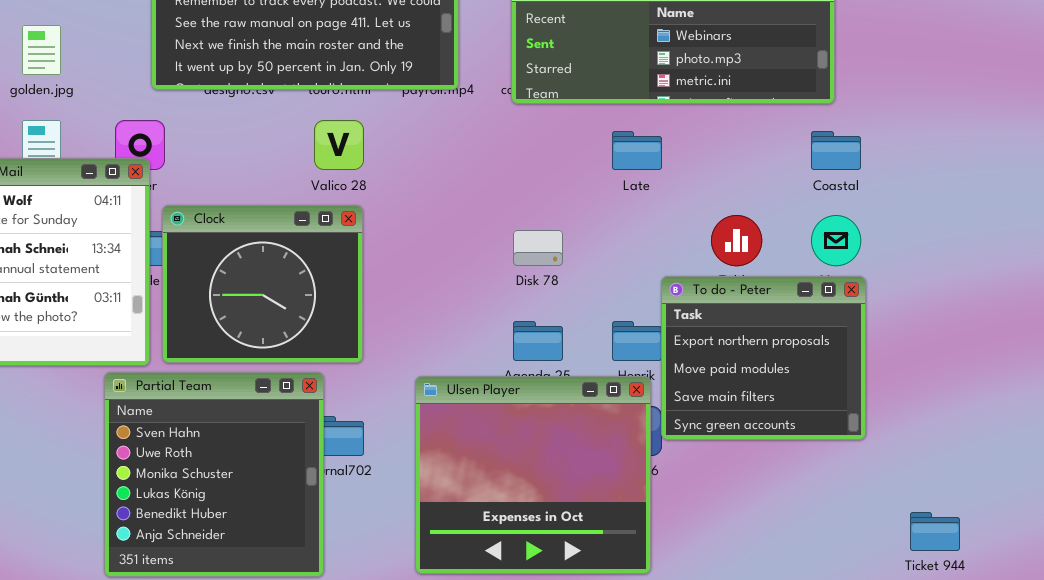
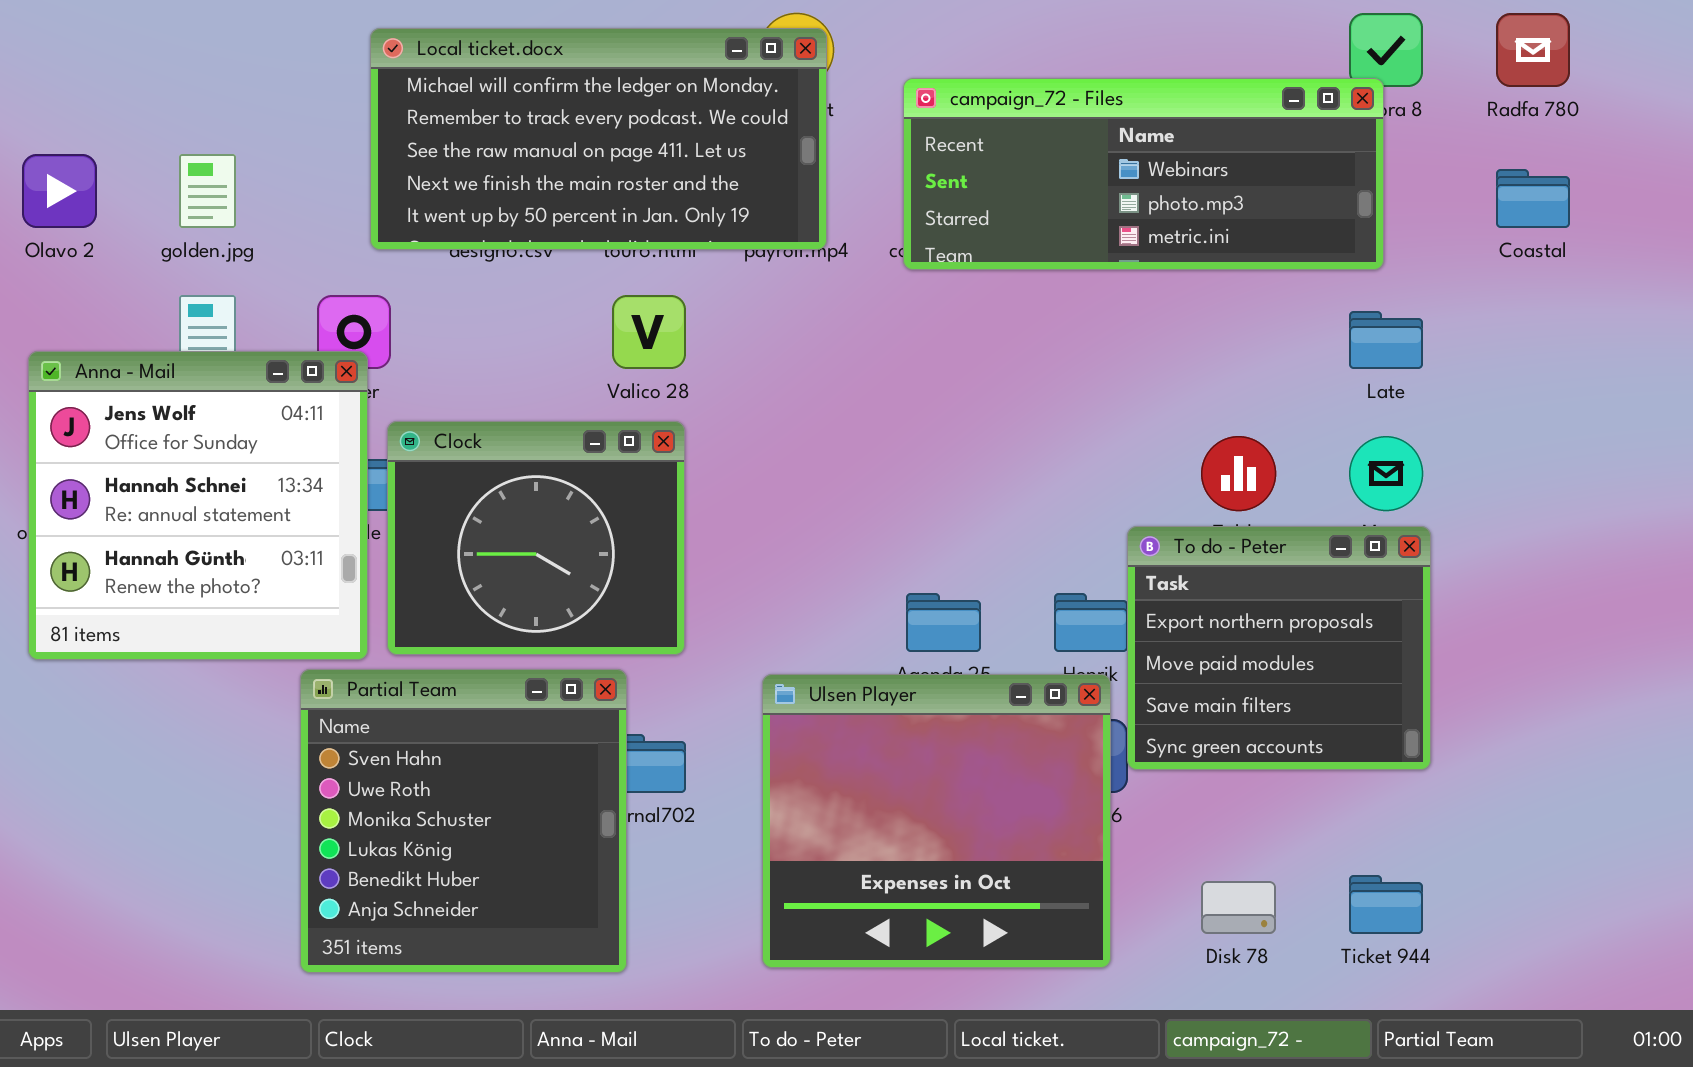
Late: [612,131,662,170] -> [1349,311,1423,369], moved
Coastal: [811,131,861,170] -> [1496,169,1570,228], moved
Disk 78: [513,230,563,266] -> [1201,881,1276,934], moved
Ticket 944: [910,512,960,551] -> [1349,875,1423,934], moved

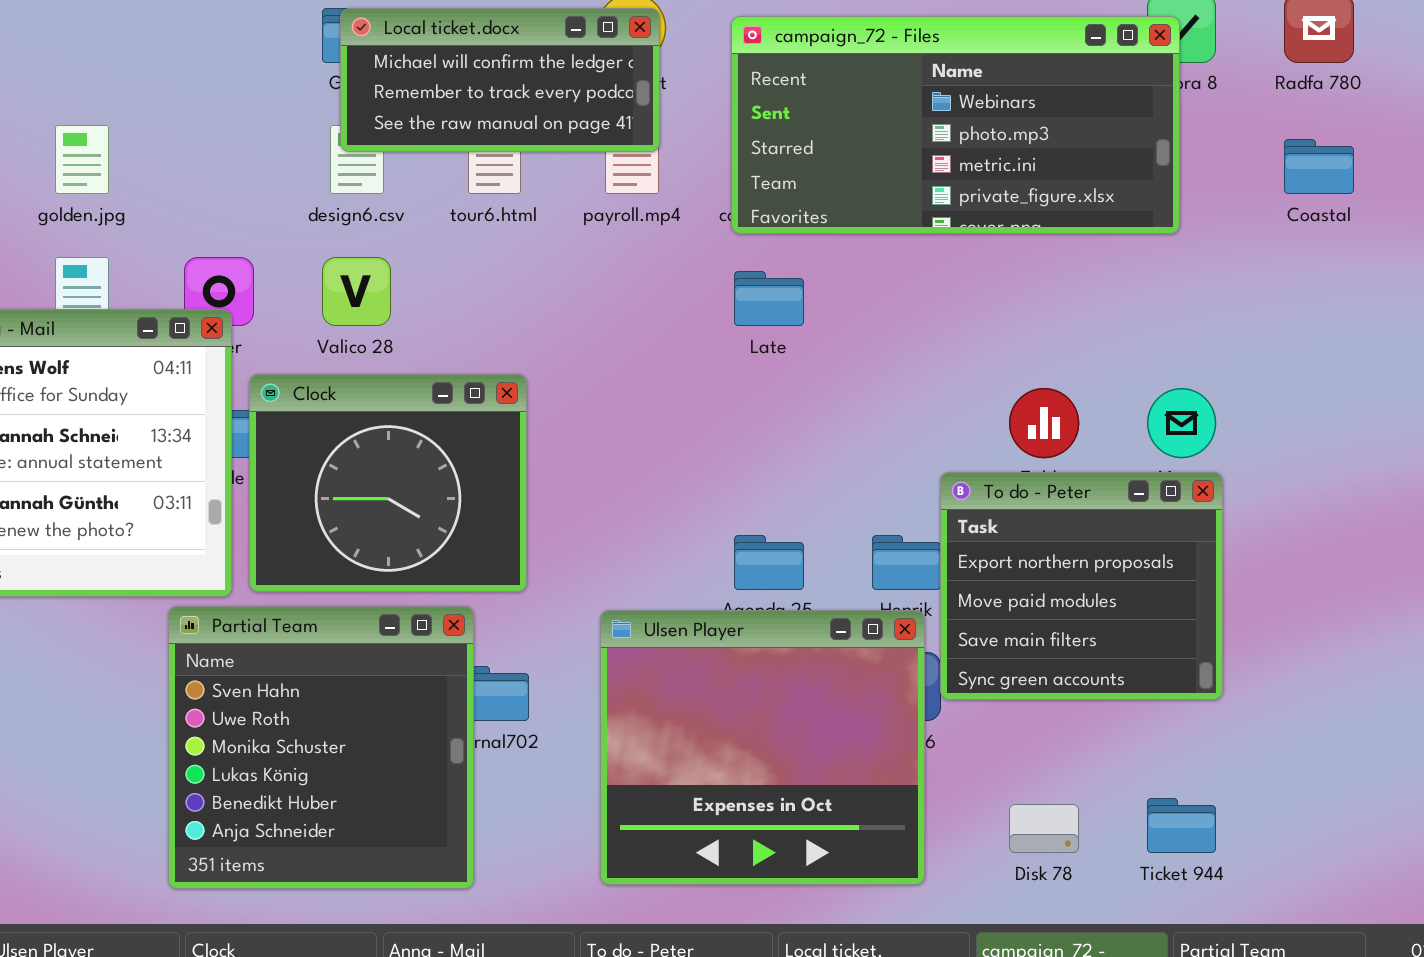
Local ticket.docx: [370,28,827,250] -> [340,8,660,152], resized
campaign_72 - Files: [903,78,1384,270] -> [731,16,1180,234], resized
Valico 28: [612,295,686,369] -> [322,257,391,326], moved
Late: [1349,311,1423,369] -> [734,271,804,326], moved

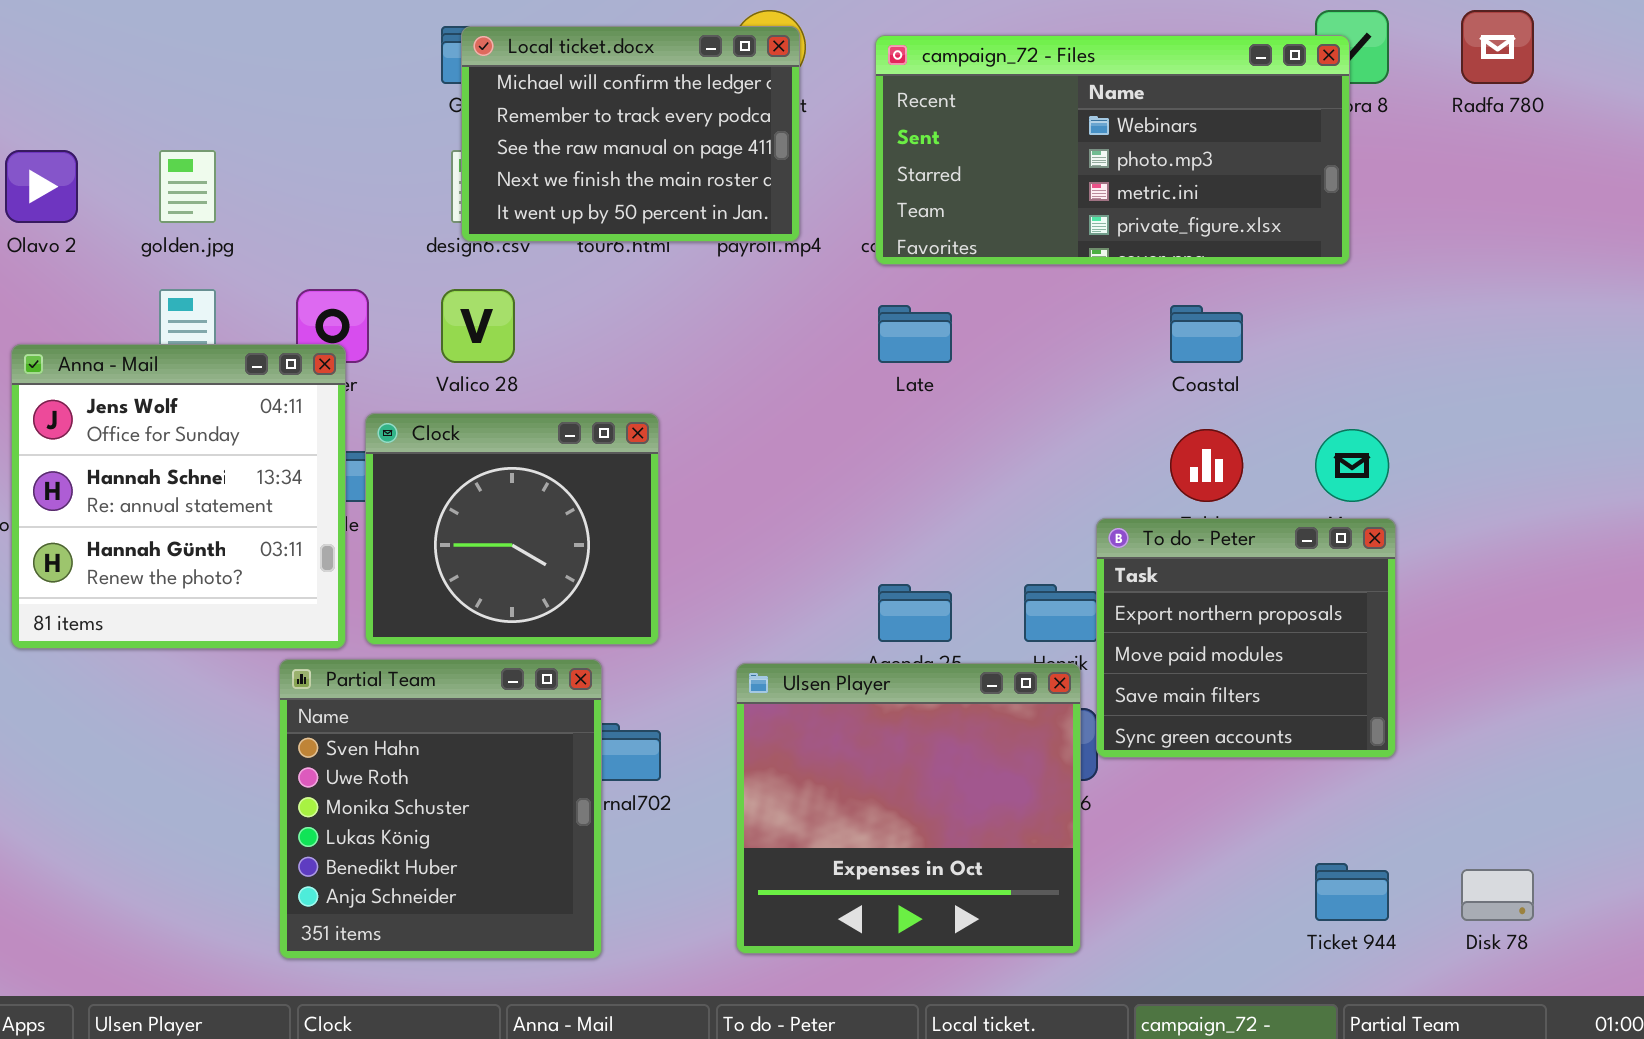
Local ticket.docx: [340,8,660,152] -> [461,26,800,242], resized
Coastal: [1284,139,1354,194] -> [1170,305,1243,363], moved
Disk 78: [1009,804,1079,853] -> [1461,869,1534,921], moved

